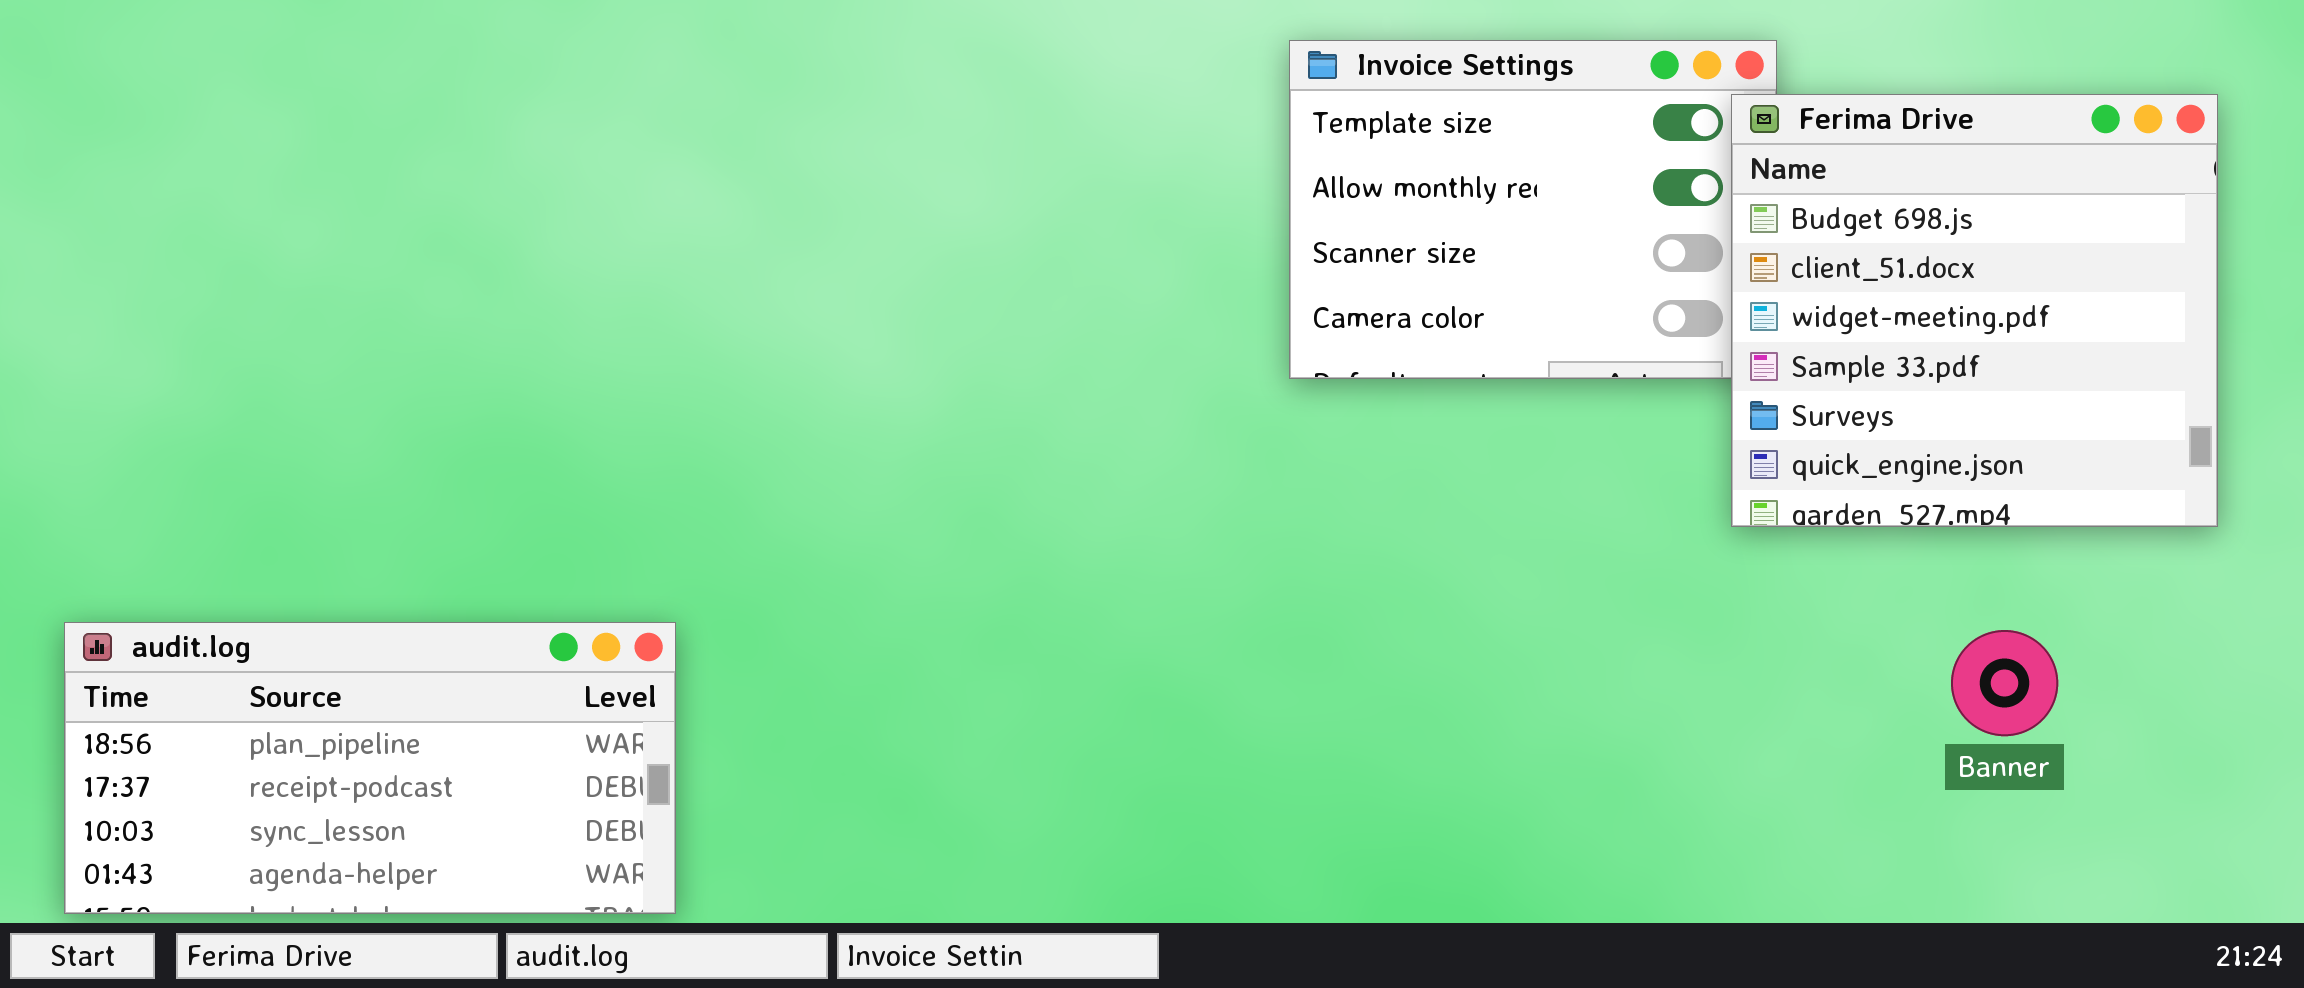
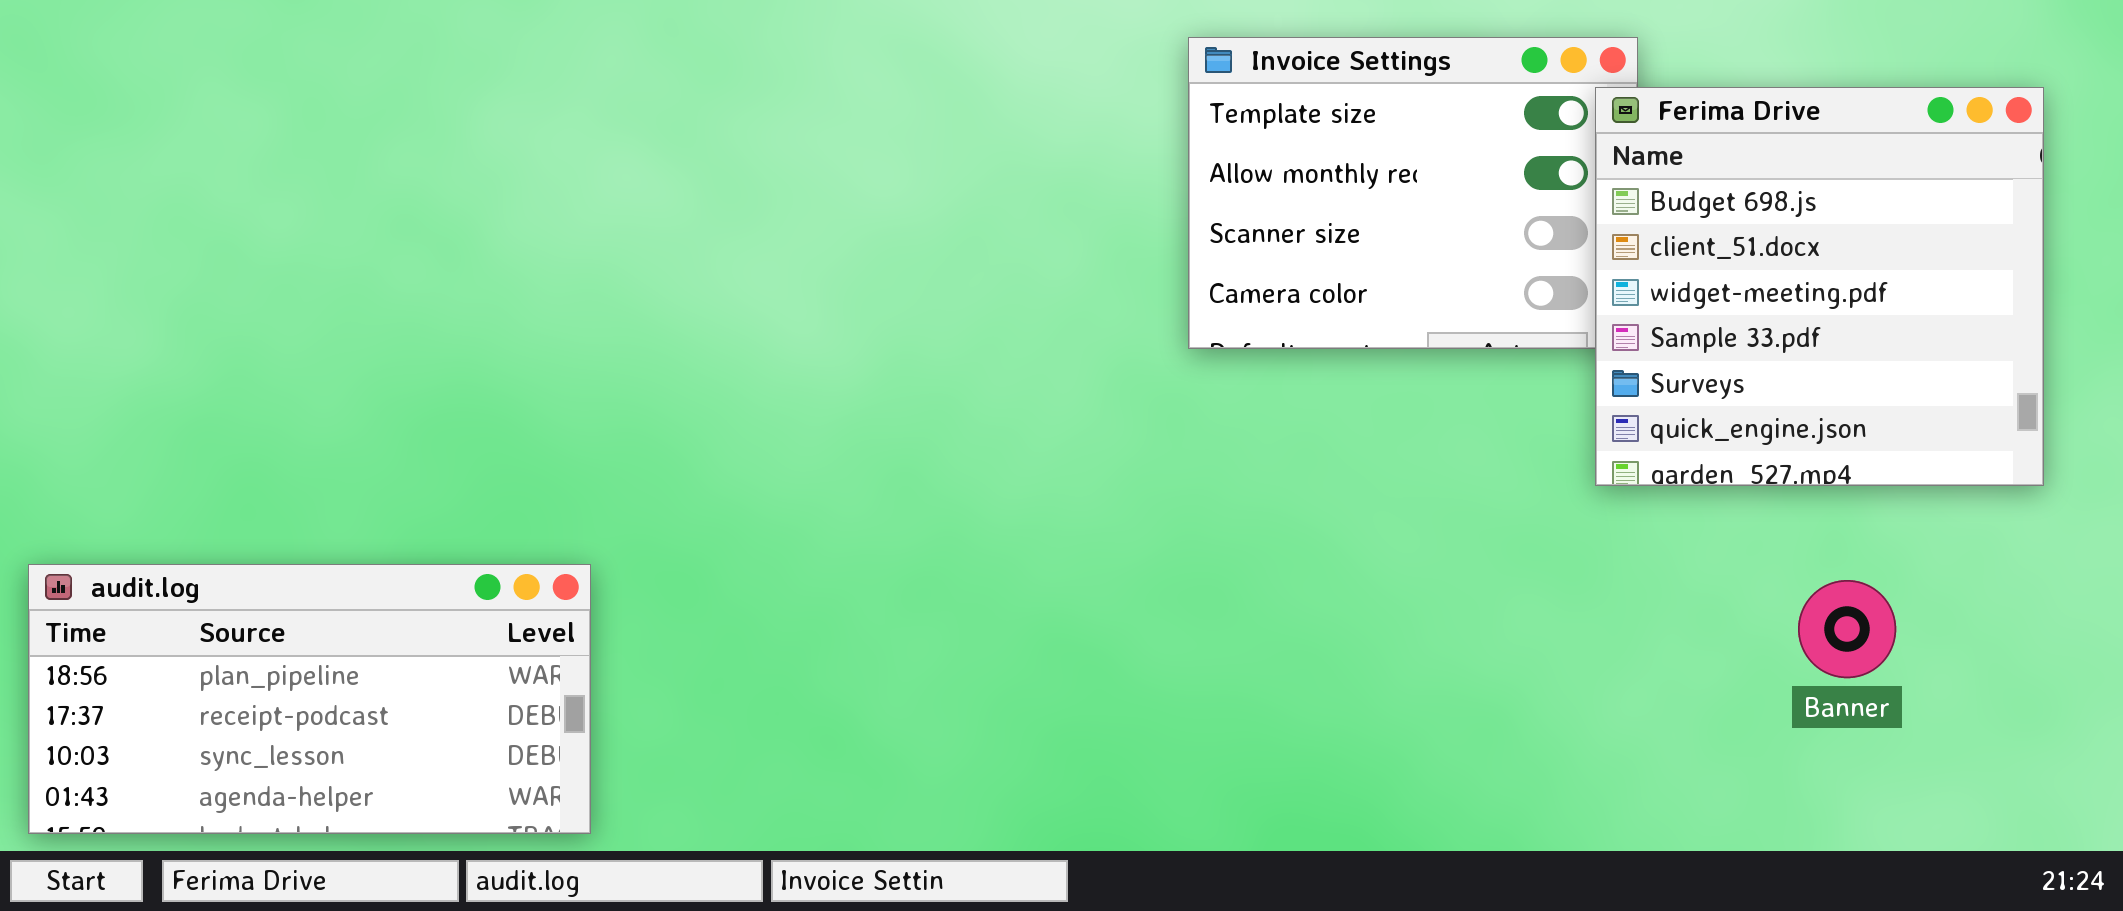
audit.log: [64,622,676,914] -> [28,564,591,834], moved

